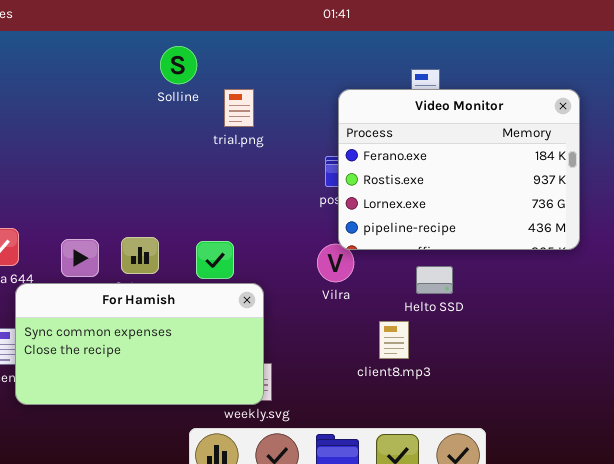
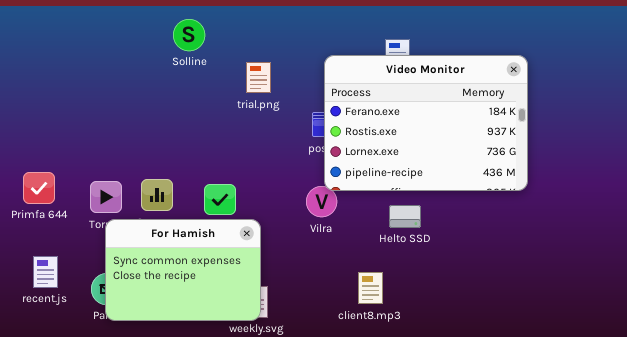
trial.png: [224,89,254,127] -> [246,62,271,93], moved
For Hamish: [15,283,264,405] -> [105,219,261,321], resized
client8.mp3: [379,321,409,359] -> [358,272,383,304], moved

